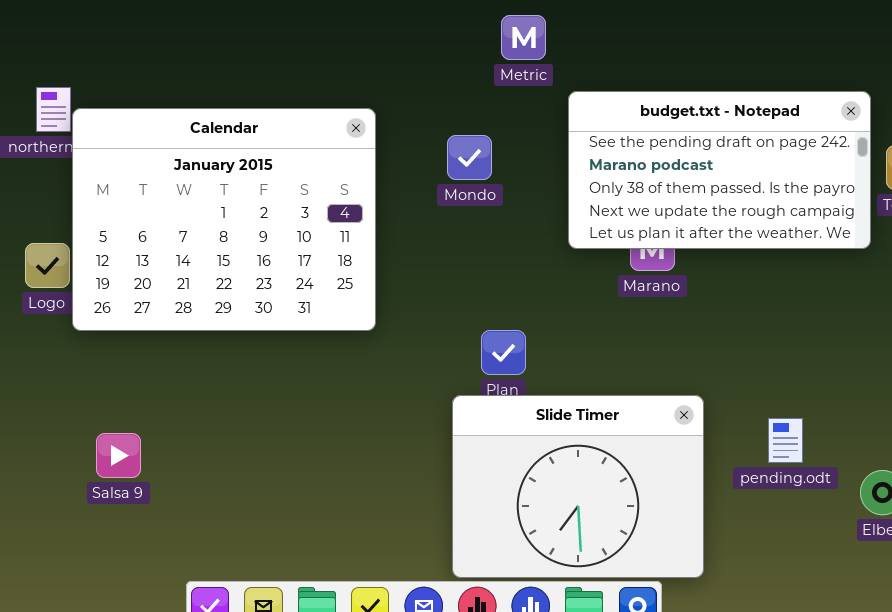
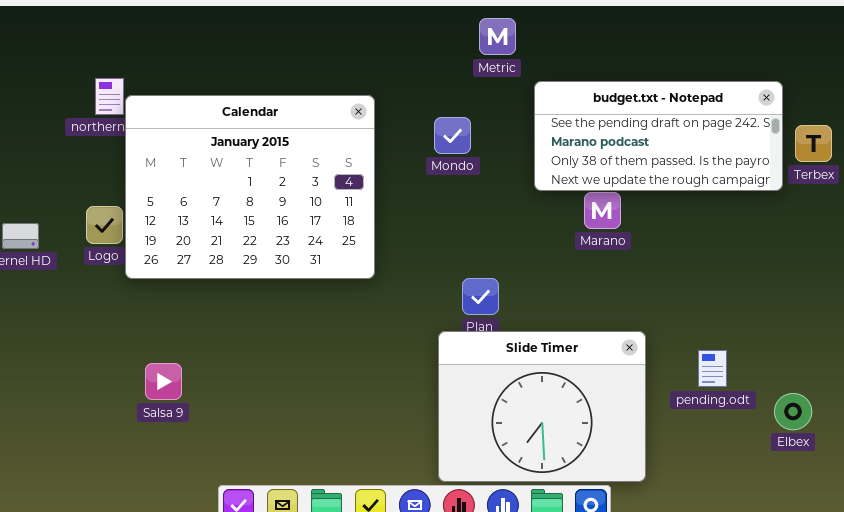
budget.txt - Notepad: [568,91,871,249] -> [534,81,783,191], resized

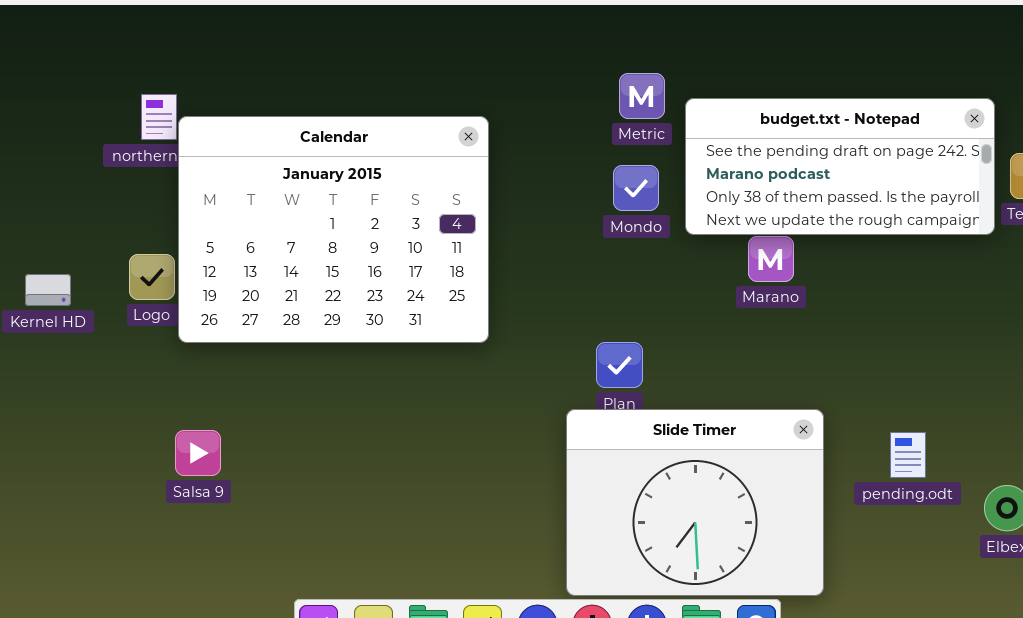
Metric: [479,18,516,55] -> [619,73,665,119], moved
Mondo: [434,117,471,154] -> [613,165,659,211], moved
Salsa 9: [145,363,182,400] -> [175,430,221,476], moved

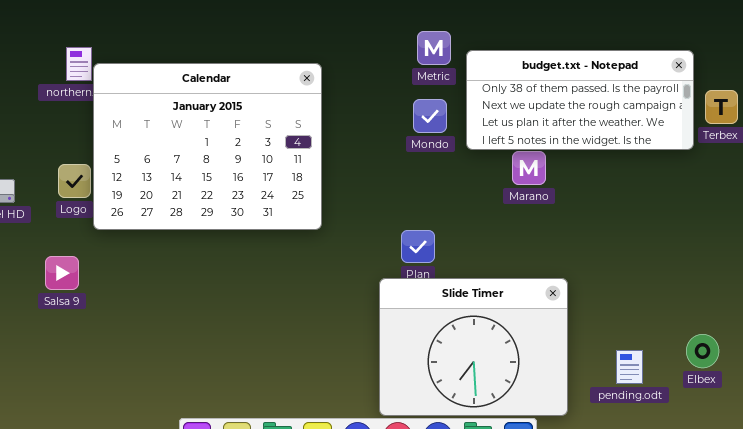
budget.txt - Notepad: [685,98,995,235] -> [466,50,694,150], scrolled down 2 rows
Salsa 9: [175,430,221,476] -> [45,256,79,290], moved
pending.odt: [890,432,926,478] -> [616,350,643,384], moved

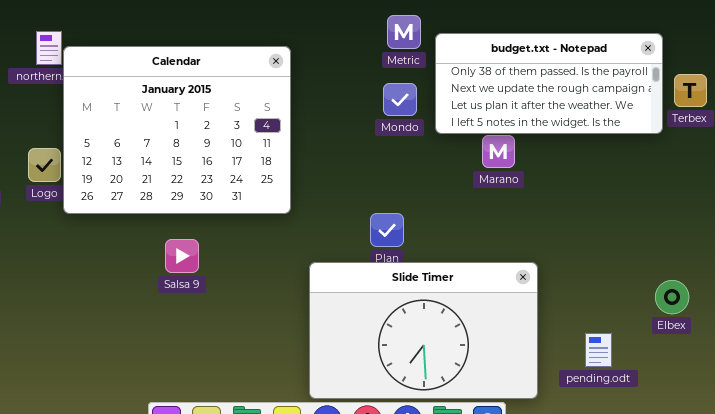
Salsa 9: [45,256,79,290] -> [165,239,199,273], moved
Slide Timer: [379,278,568,416] -> [309,262,538,399], resized
Elbex: [686,334,719,368] -> [655,280,689,314], moved

